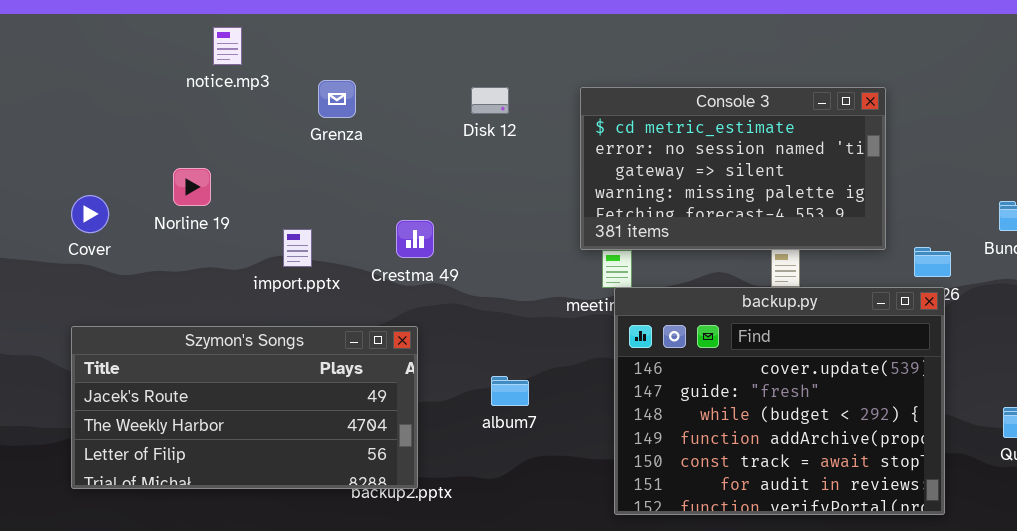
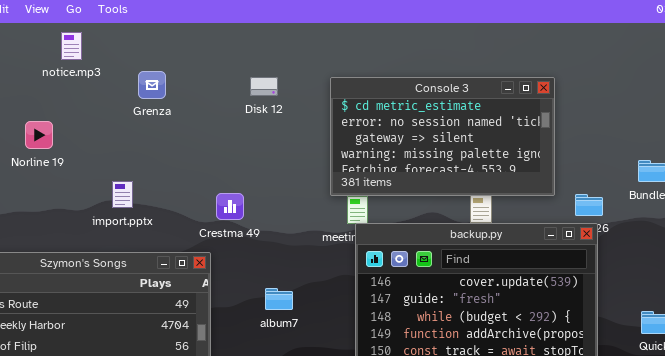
Norline 19: [173,168,211,206] -> [25,121,53,149], moved
Crestma 49: [396,220,434,258] -> [216,193,244,220], moved

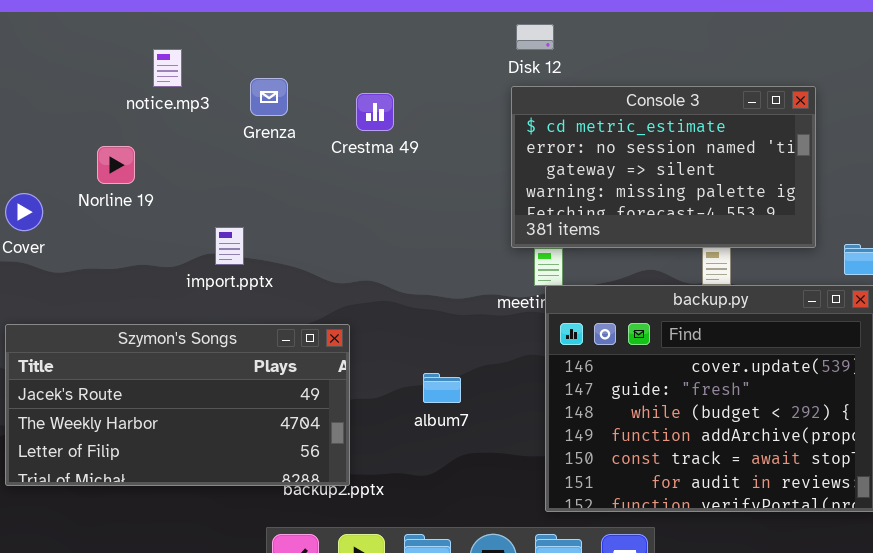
notice.mp3: [61,32,82,60] -> [153,49,182,87], moved
Disk 12: [250,77,278,96] -> [516,24,554,50], moved
Crestma 49: [216,193,244,220] -> [356,93,394,131], moved

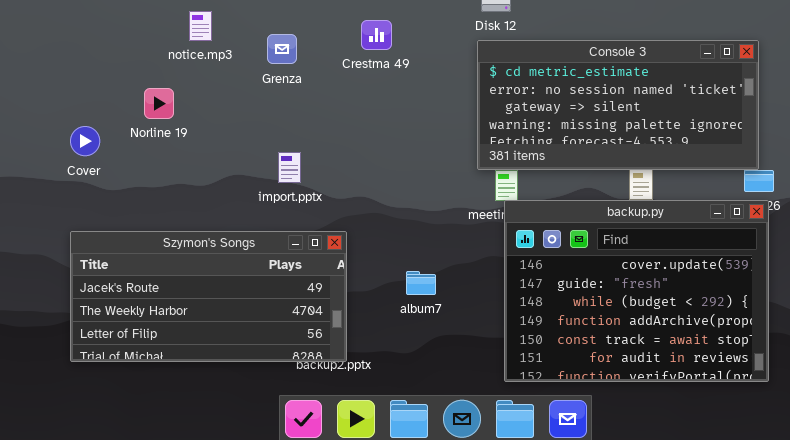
Console 3: [511,86,816,248] -> [477,40,759,170], resized
Crestma 49: [356,93,394,131] -> [361,20,392,50], moved
import.pptx: [215,227,244,265] -> [278,152,301,183], moved

